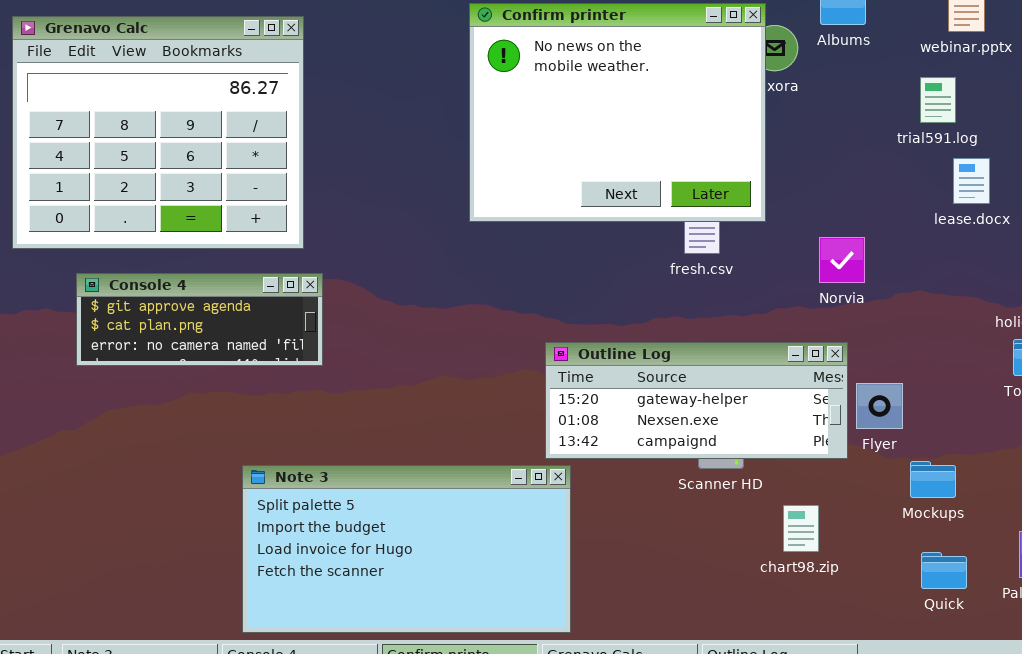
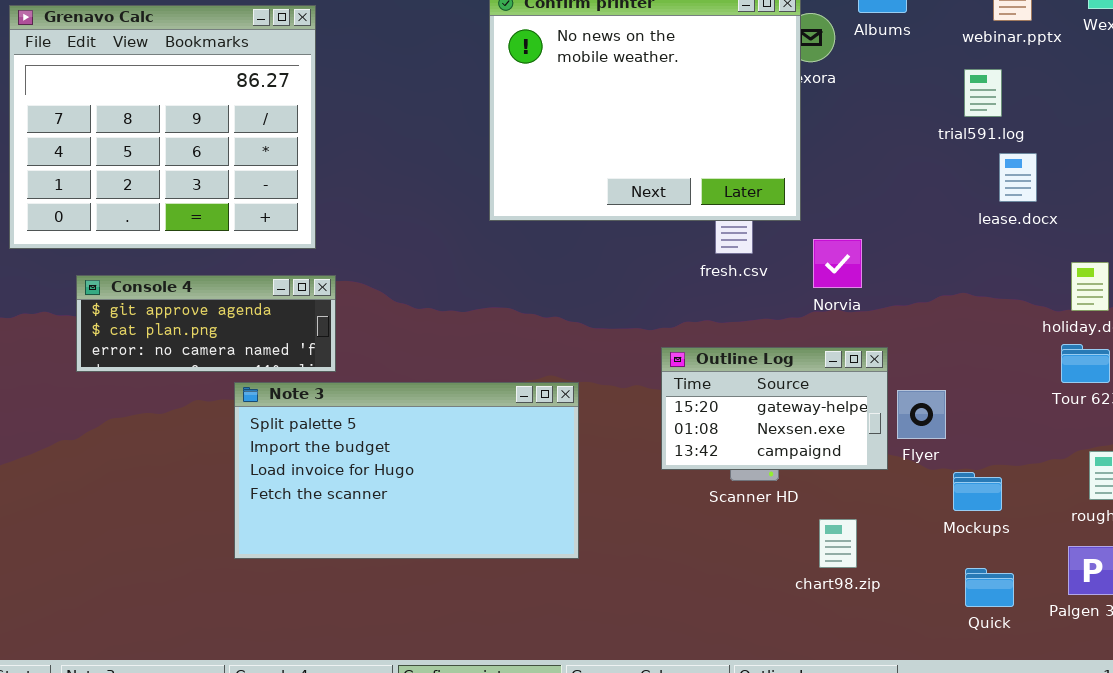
Norvia: [819,237,865,283] -> [813,239,862,288], moved
Outline Log: [545,342,848,459] -> [661,347,888,470], resized
Note 3: [242,465,571,633] -> [234,382,579,559], moved

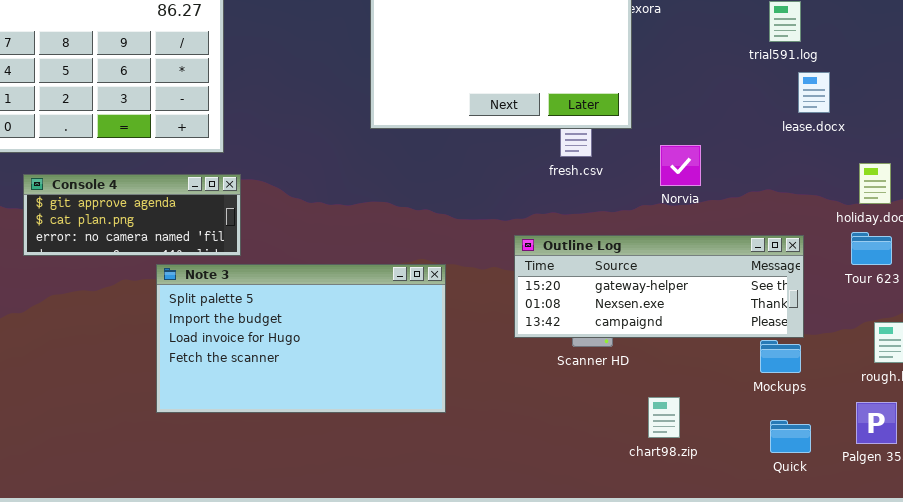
Norvia: [813,239,862,288] -> [660,145,701,186], moved
Outline Log: [661,347,888,470] -> [514,235,804,338], resized
chart98.zip: [819,519,857,568] -> [648,397,680,438], moved

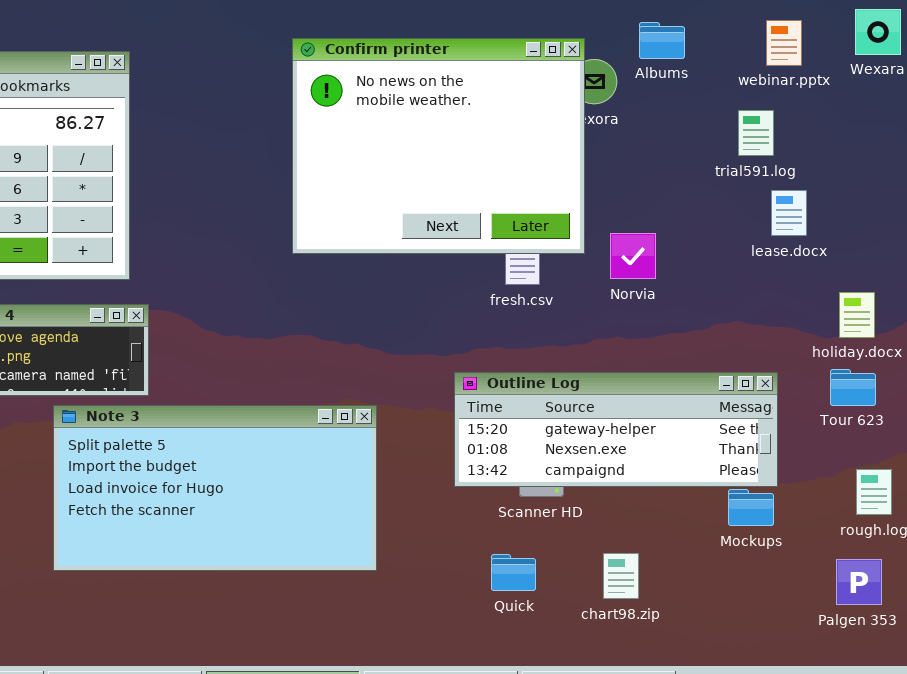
Norvia: [660,145,701,186] -> [610,233,656,279], moved
Quick: [770,420,811,453] -> [491,554,536,591], moved

